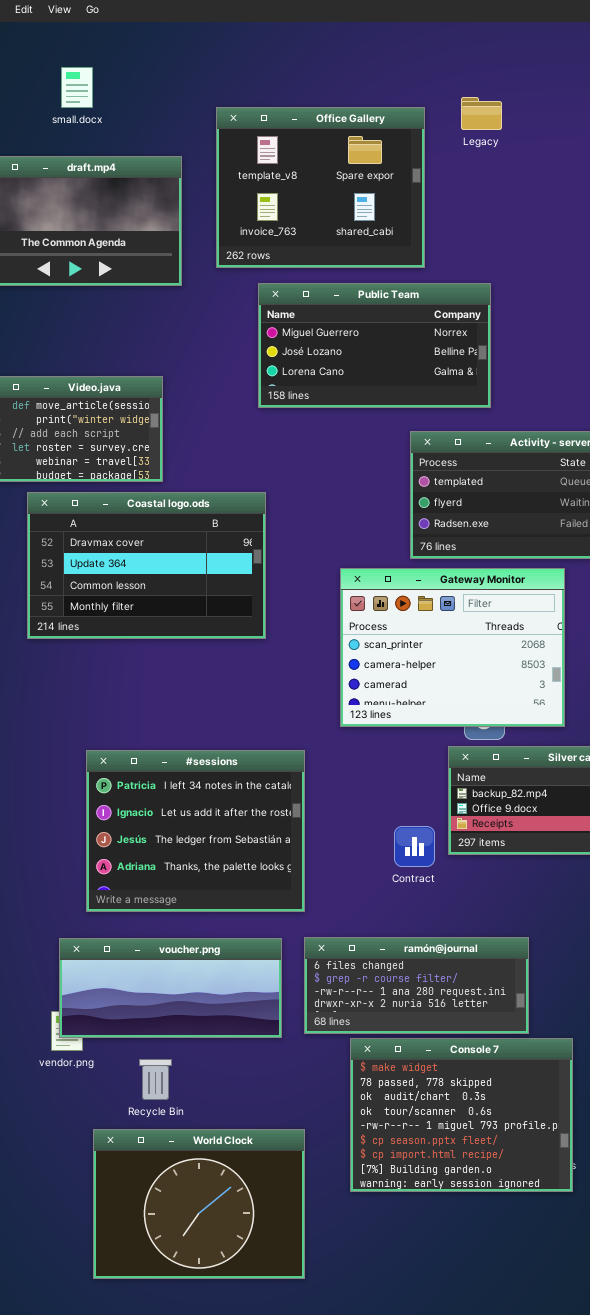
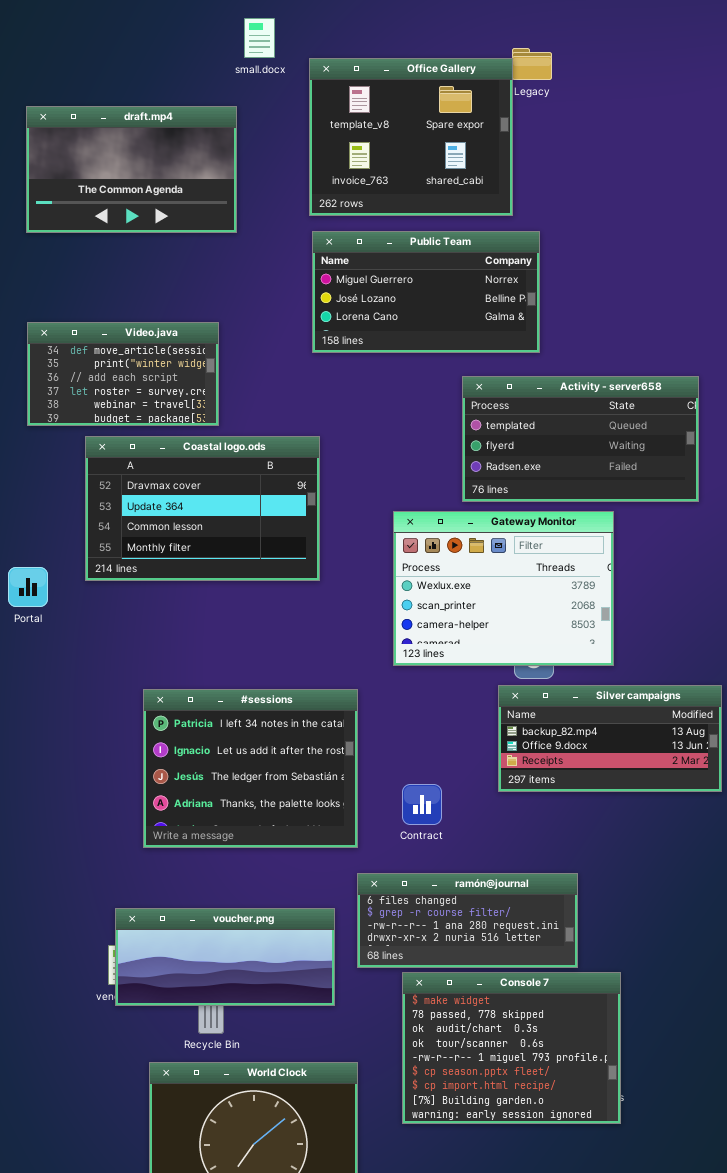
small.docx: [61,67,93,108] -> [244,18,275,58], moved
Office Gallery: [216,107,425,268] -> [309,58,513,216], moved
Gateway Monitor: [340,568,565,727] -> [393,511,614,666], scrolled up 1 row
Contract: [394,826,435,867] -> [402,784,442,825], moved
voucher.png: [59,938,282,1038] -> [115,908,335,1006], moved

